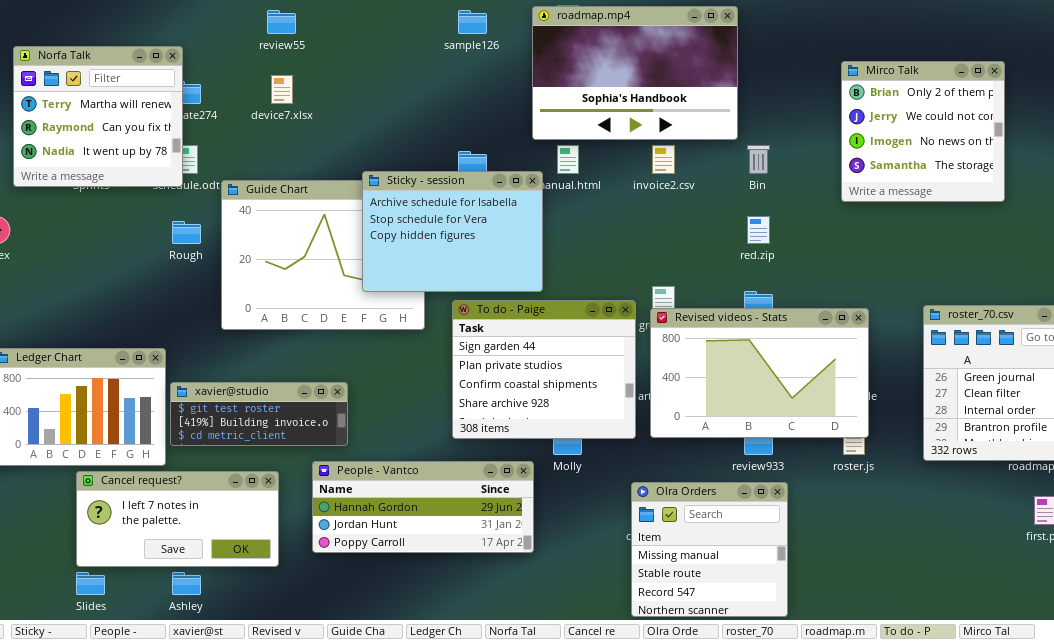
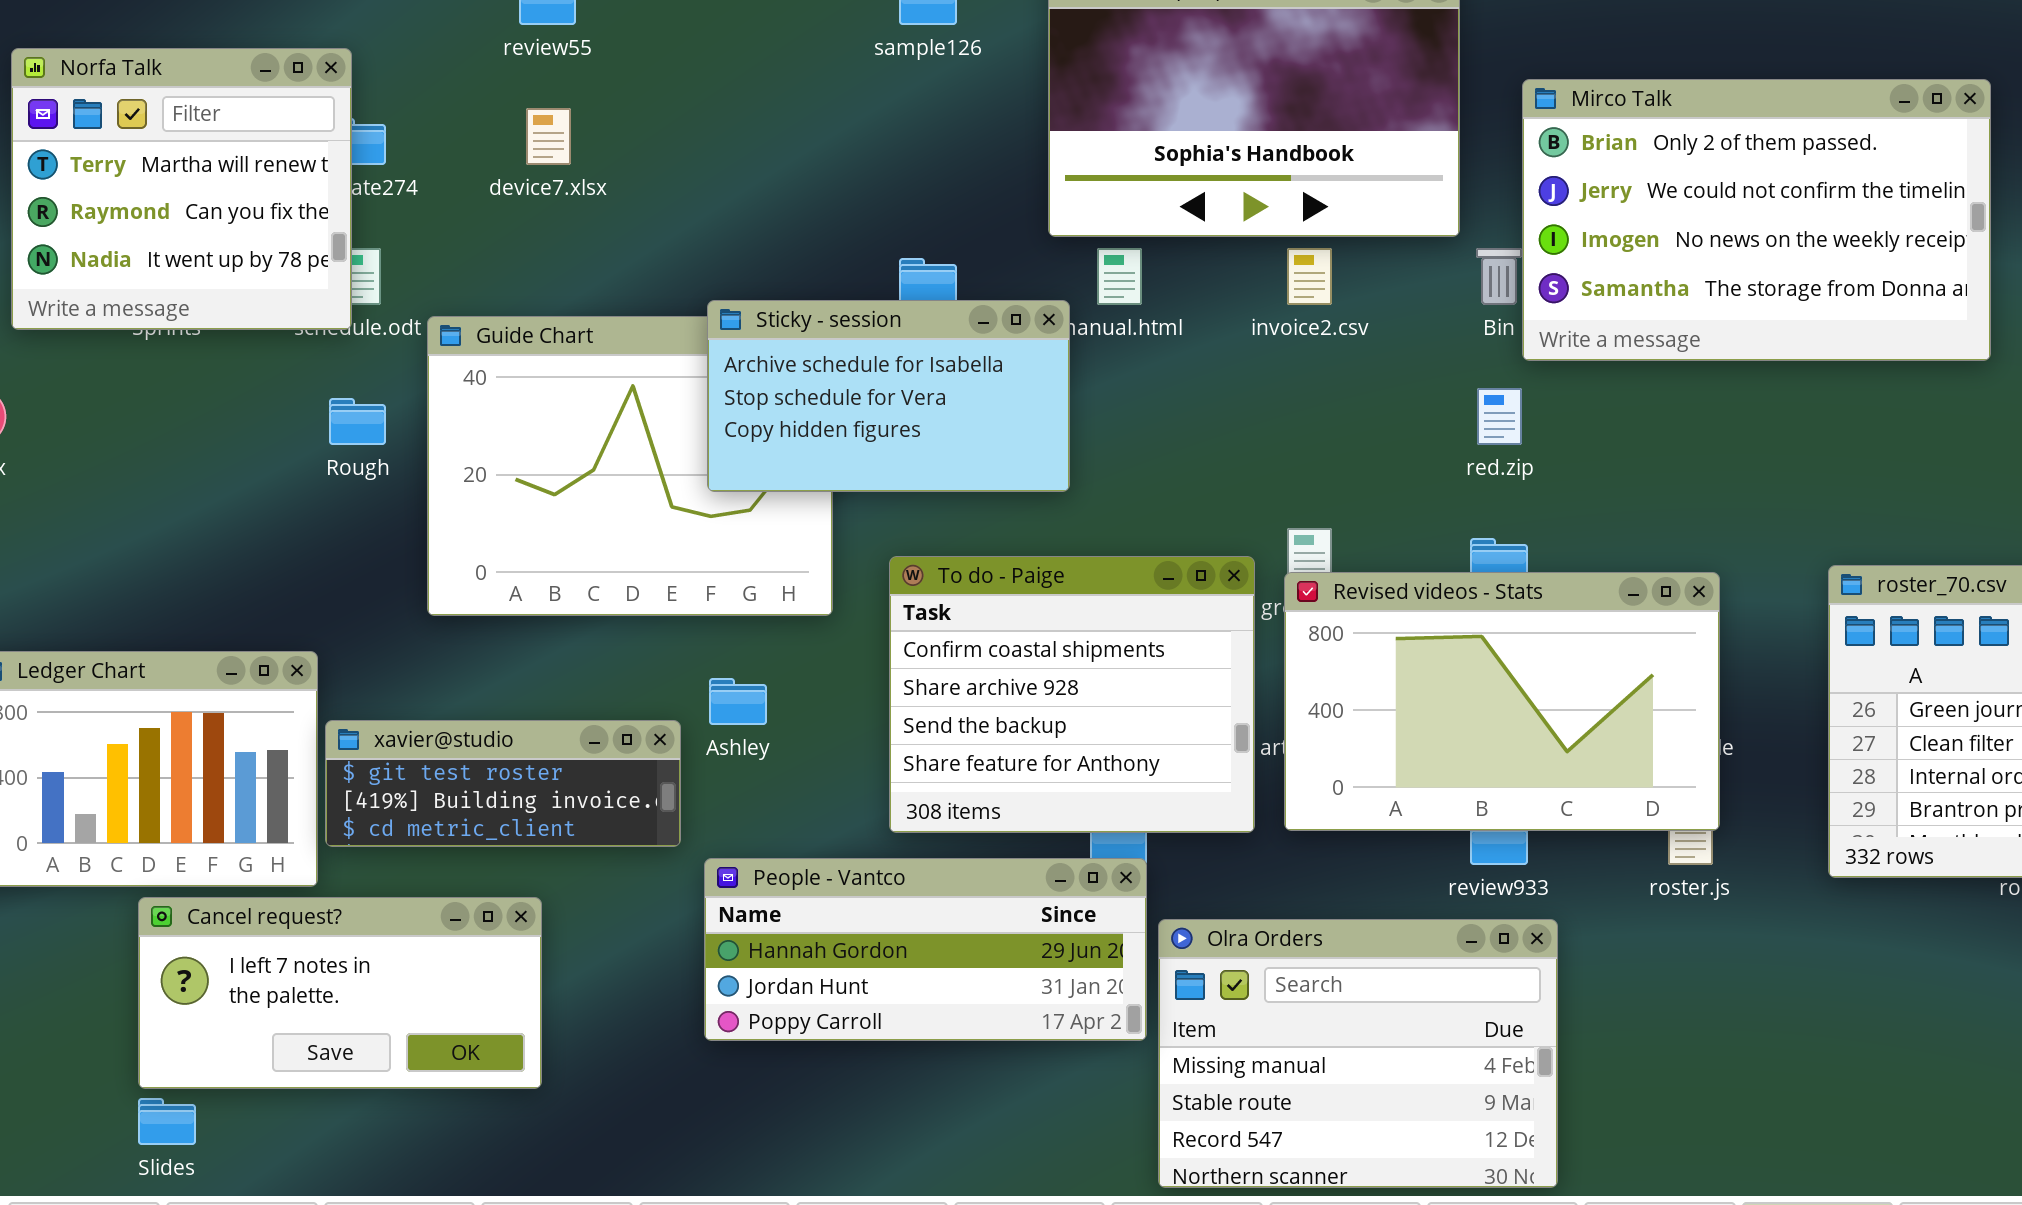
Mirco Talk: [841,61,1005,202] -> [1522,79,1991,361], resized
Sticky - session: [362,171,543,292] -> [707,300,1070,492], resized
To do - Paige: [452,300,636,439] -> [889,556,1255,833], scrolled down 2 rows
People - Vantco: [312,461,534,553] -> [704,858,1147,1041], moved
Olra Orders: [631,482,788,617] -> [1158,919,1558,1188], resized
Ashley: [172,572,201,595] -> [709,678,767,725], moved

